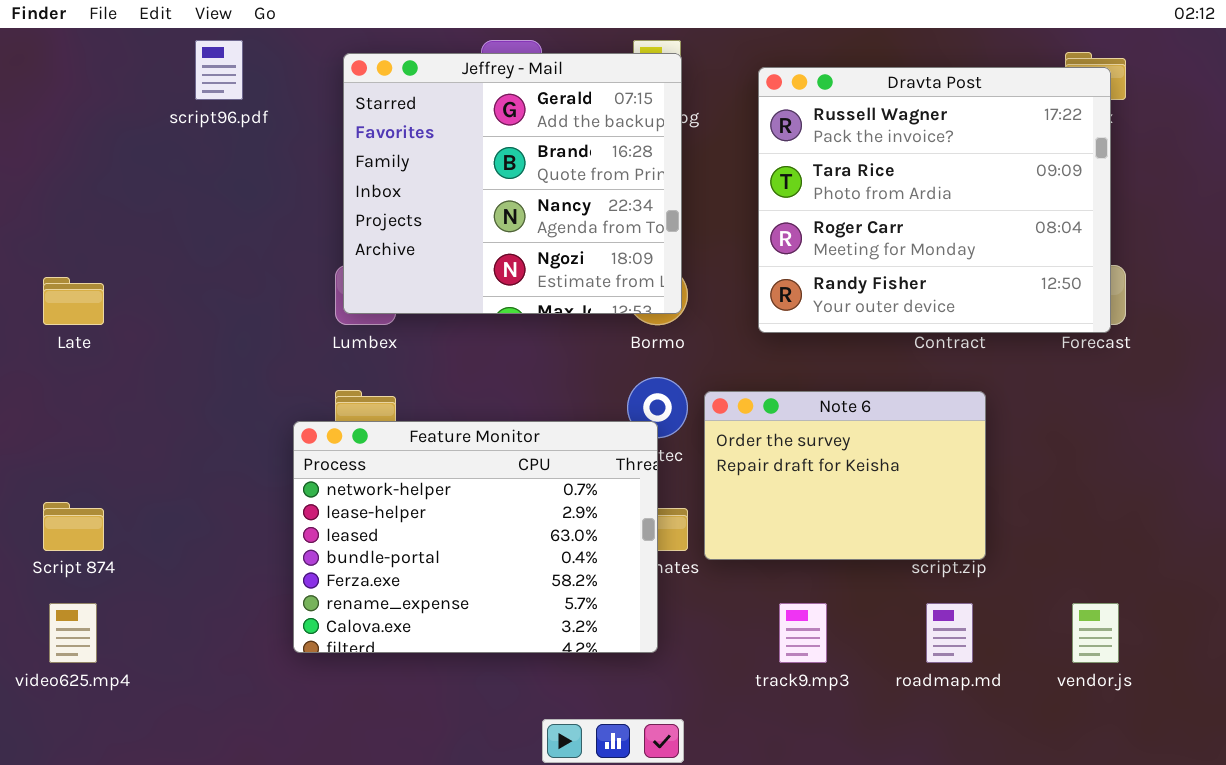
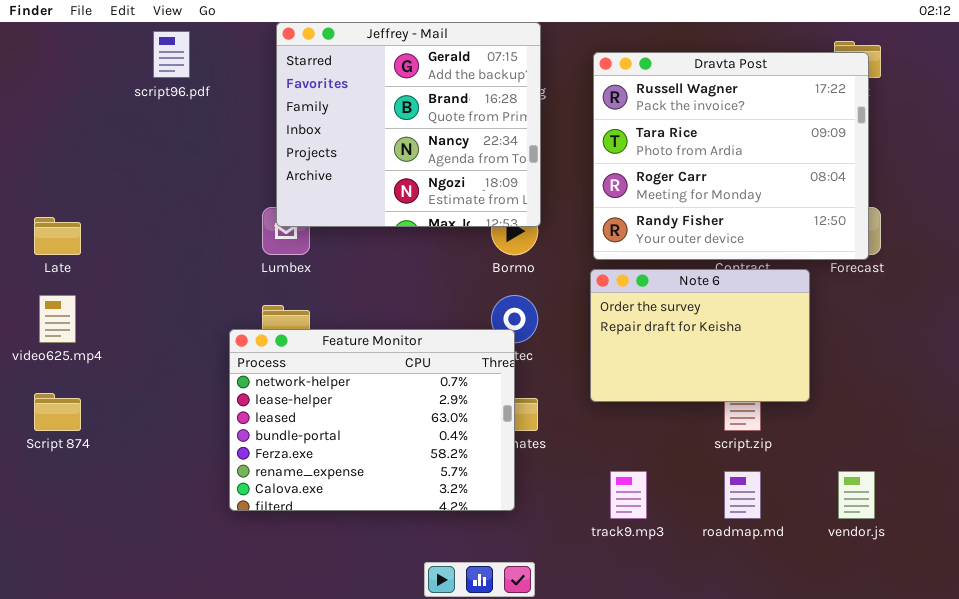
Jeffrey - Mail: [343,53,682,314] -> [276,22,541,227], moved
Note 6: [704,391,986,560] -> [590,269,810,402], moved
video625.mp4: [49,603,97,663] -> [39,295,76,343], moved

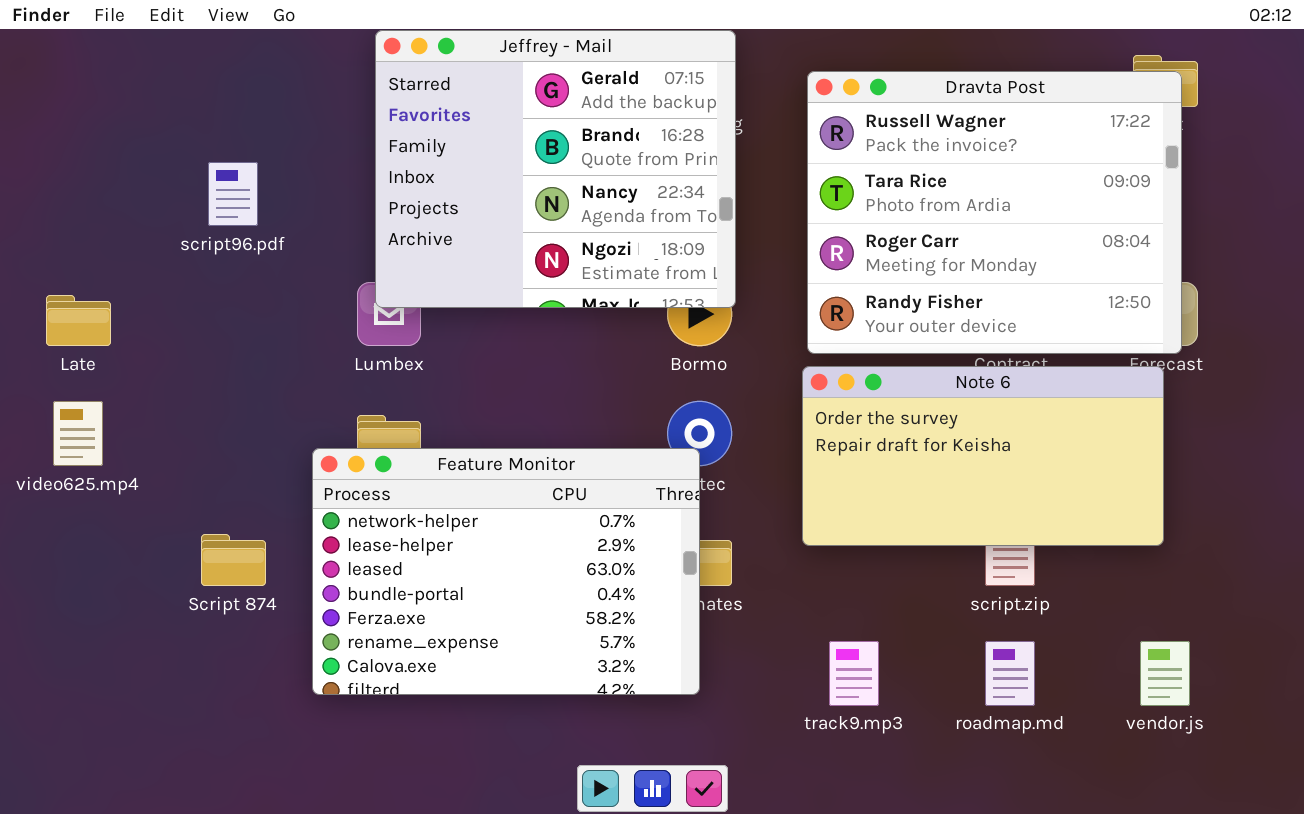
script96.pdf: [153,31,190,78] -> [208,162,258,226], moved
Note 6: [590,269,810,402] -> [802,366,1164,546], resized
Script 874: [34,393,81,431] -> [201,534,266,586], moved

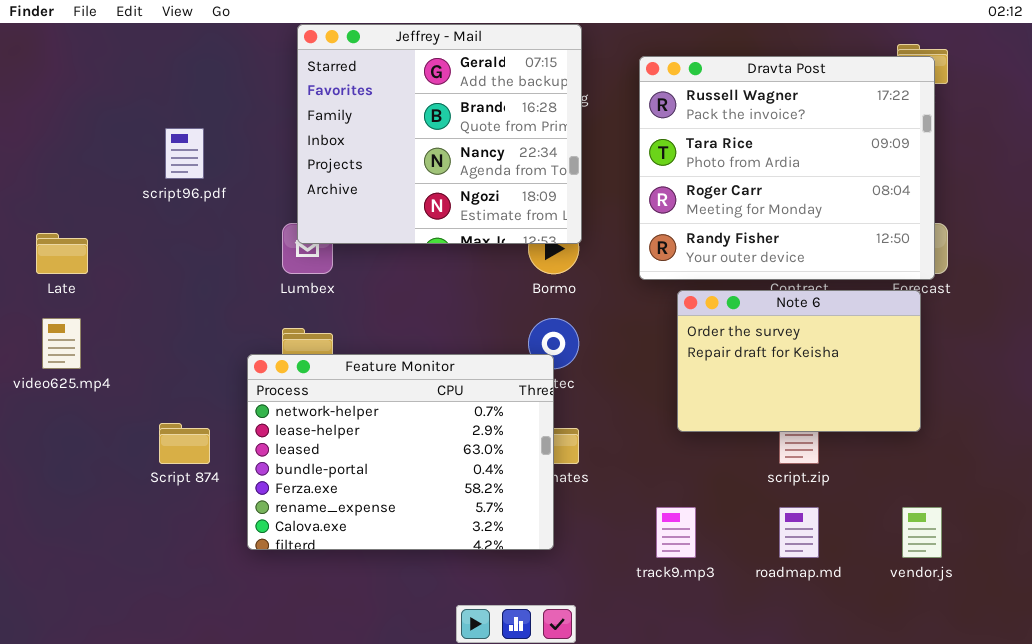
Note 6: [802,366,1164,546] -> [677,290,921,432], resized

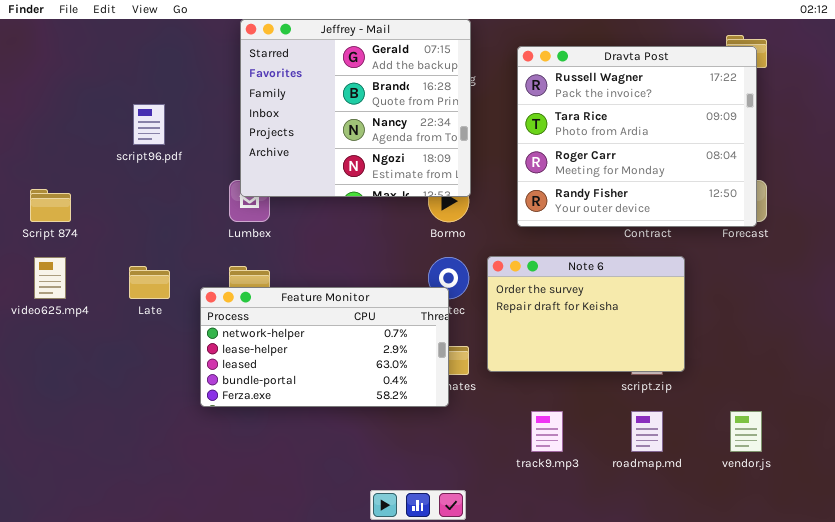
Late: [36,233,88,274] -> [129,266,170,299], moved
Note 6: [677,290,921,432] -> [487,256,685,372], moved
Feature Monitor: [247,354,554,550] -> [200,287,449,407], resized
Script 874: [159,423,210,464] -> [30,189,71,222], moved

